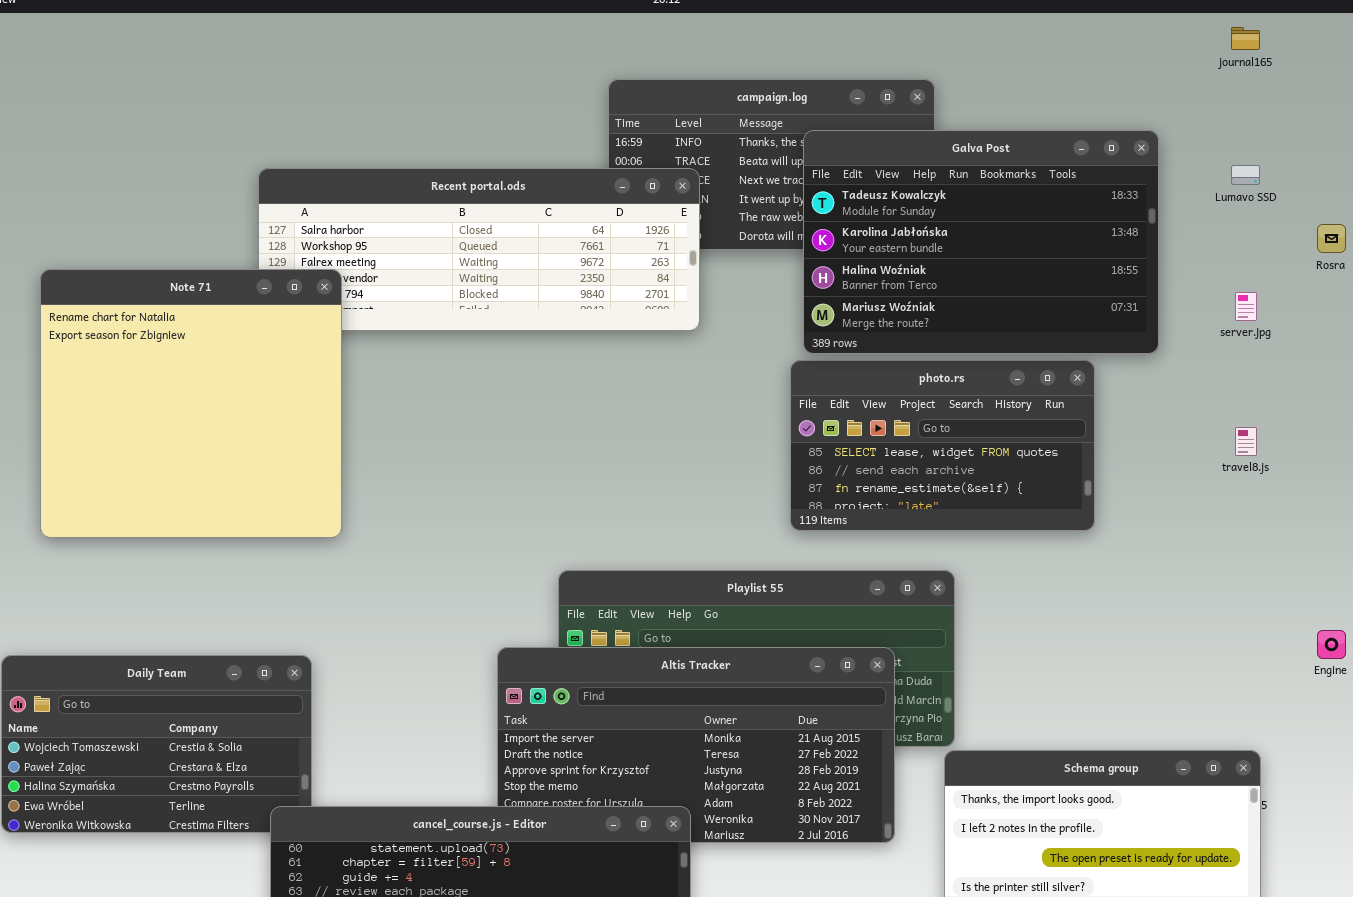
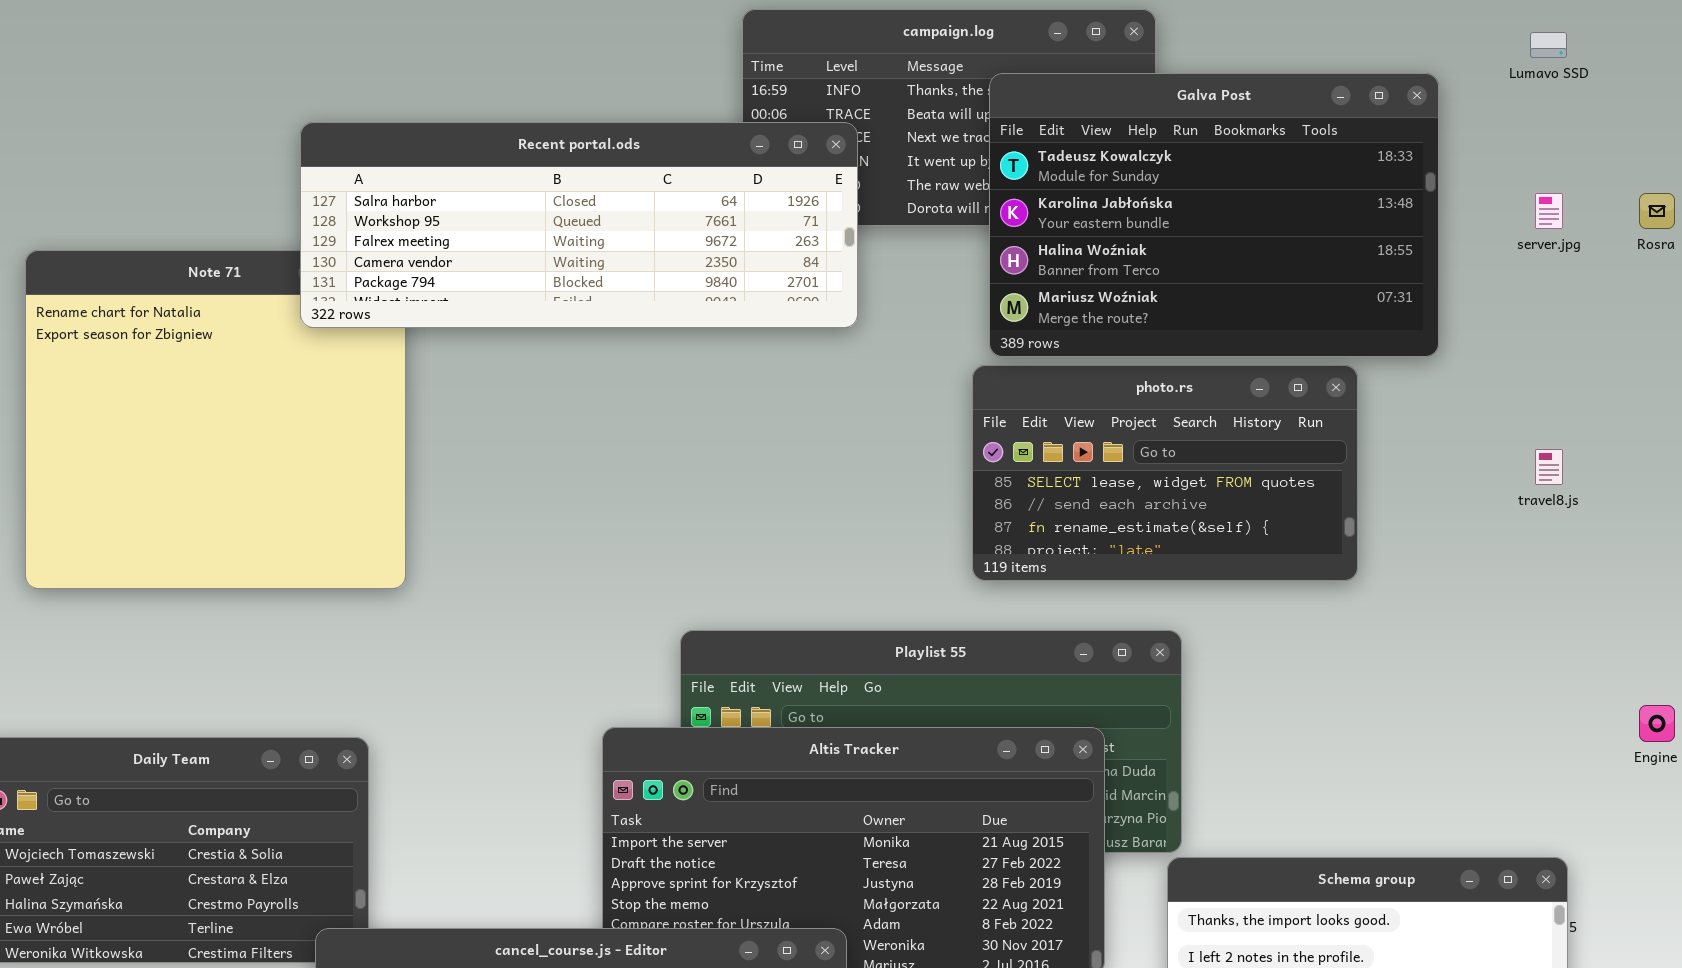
Lumavo SSD: [1231,165,1260,185] -> [1530,32,1567,58], moved
Recent portal.ods: [258,168,700,331] -> [300,122,858,328], raised
server.jpg: [1235,292,1257,321] -> [1535,193,1563,229], moved

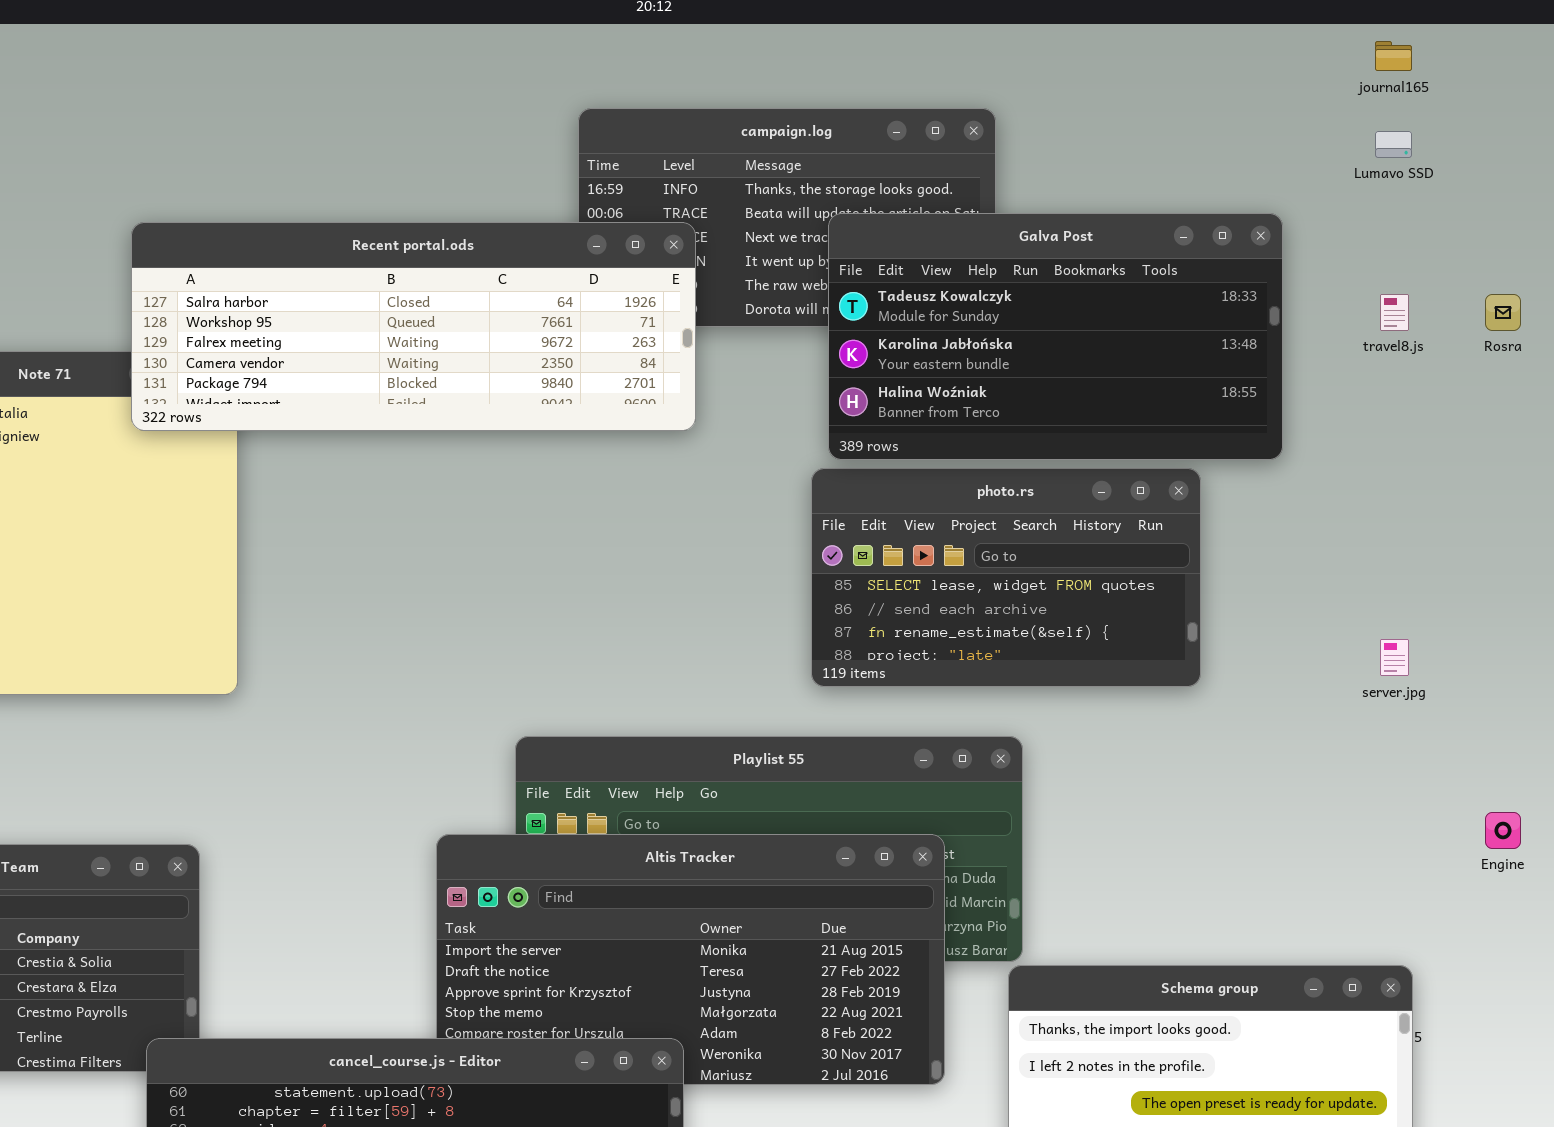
Galva Post: [989,73,1439,357] -> [828,213,1283,460], resized
server.jpg: [1535,193,1563,229] -> [1380,639,1409,676], moved
travel8.js: [1535,449,1563,485] -> [1380,294,1409,331], moved

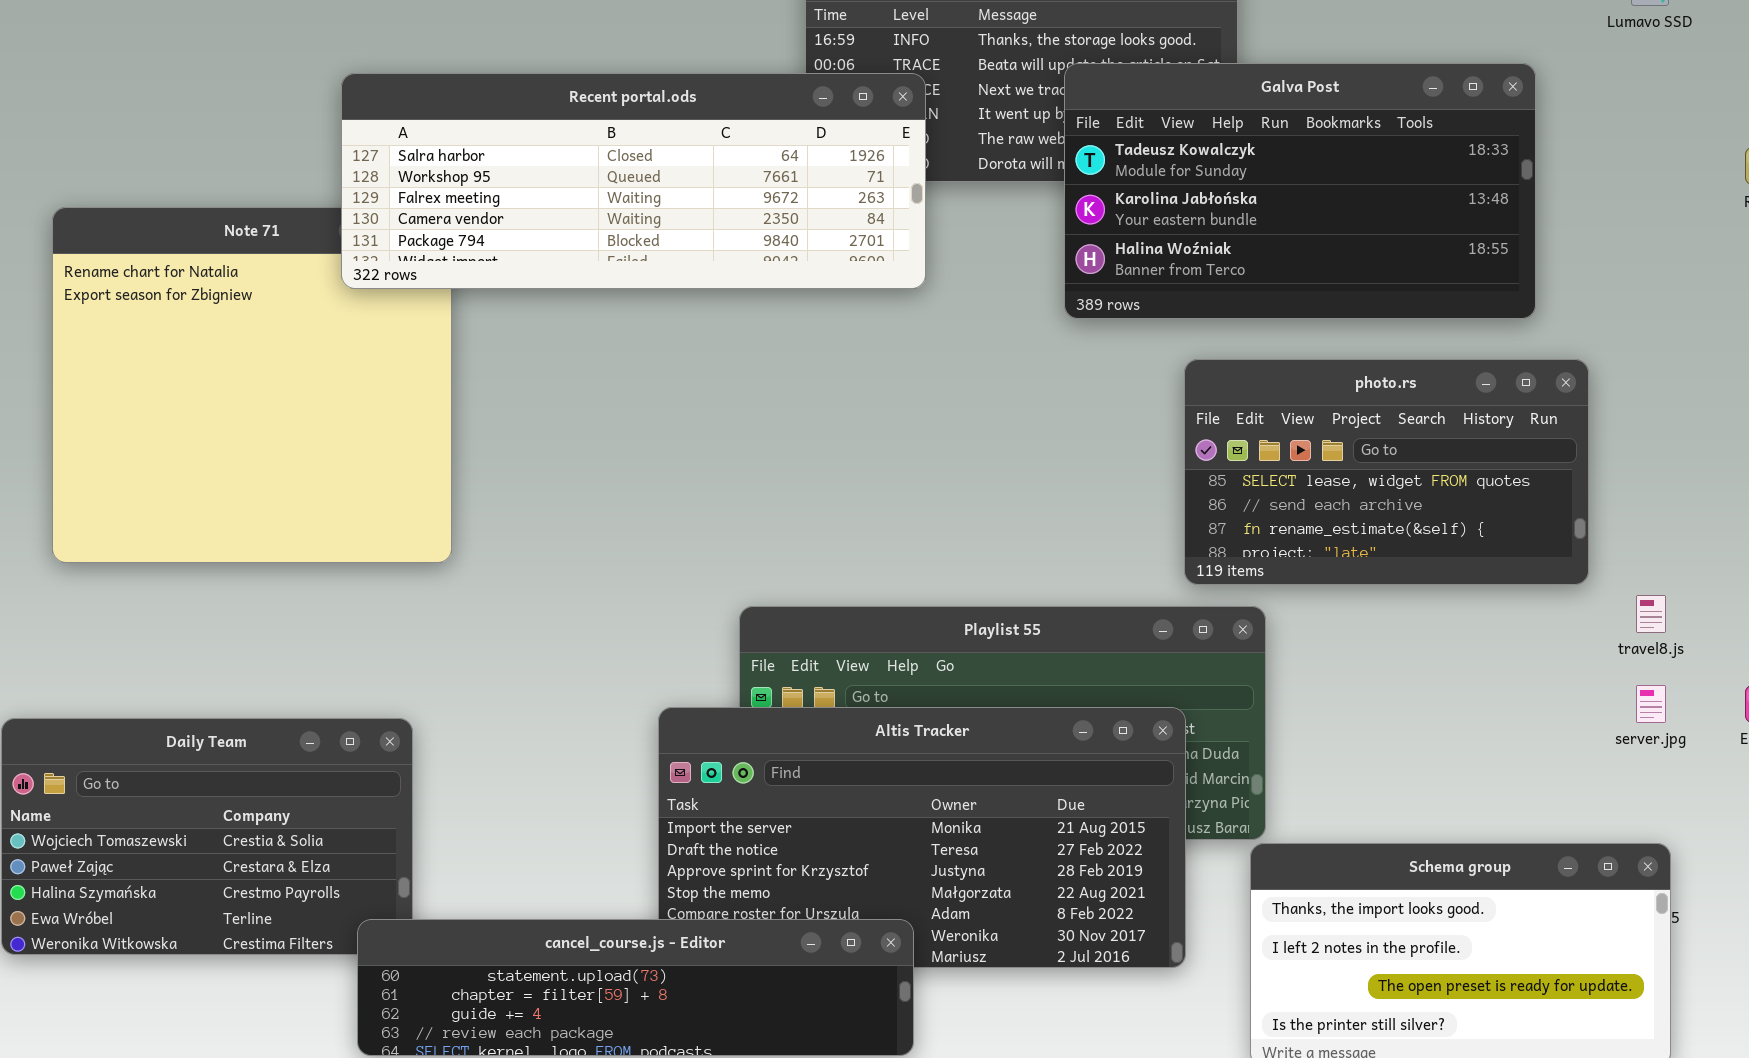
travel8.js: [1380,294,1409,331] -> [1636,595,1666,633], moved
photo.rs: [811,468,1201,687] -> [1184,359,1589,585], moved
server.jpg: [1380,639,1409,676] -> [1636,685,1666,723], moved

